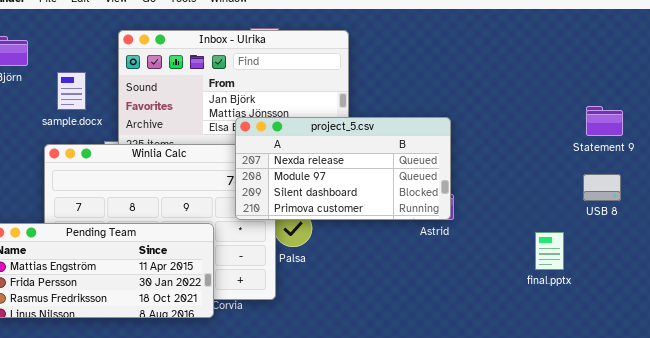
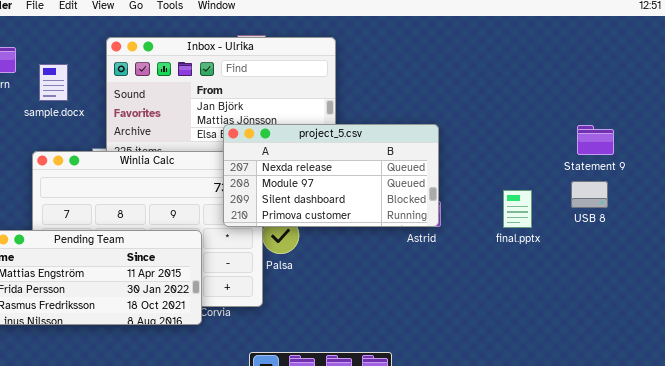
sample.docx: [57,72,86,110] -> [39,64,68,101], moved
Statement 9: [586,106,623,136] -> [577,125,614,155], moved
final.pptx: [535,232,564,270] -> [503,190,532,228], moved

